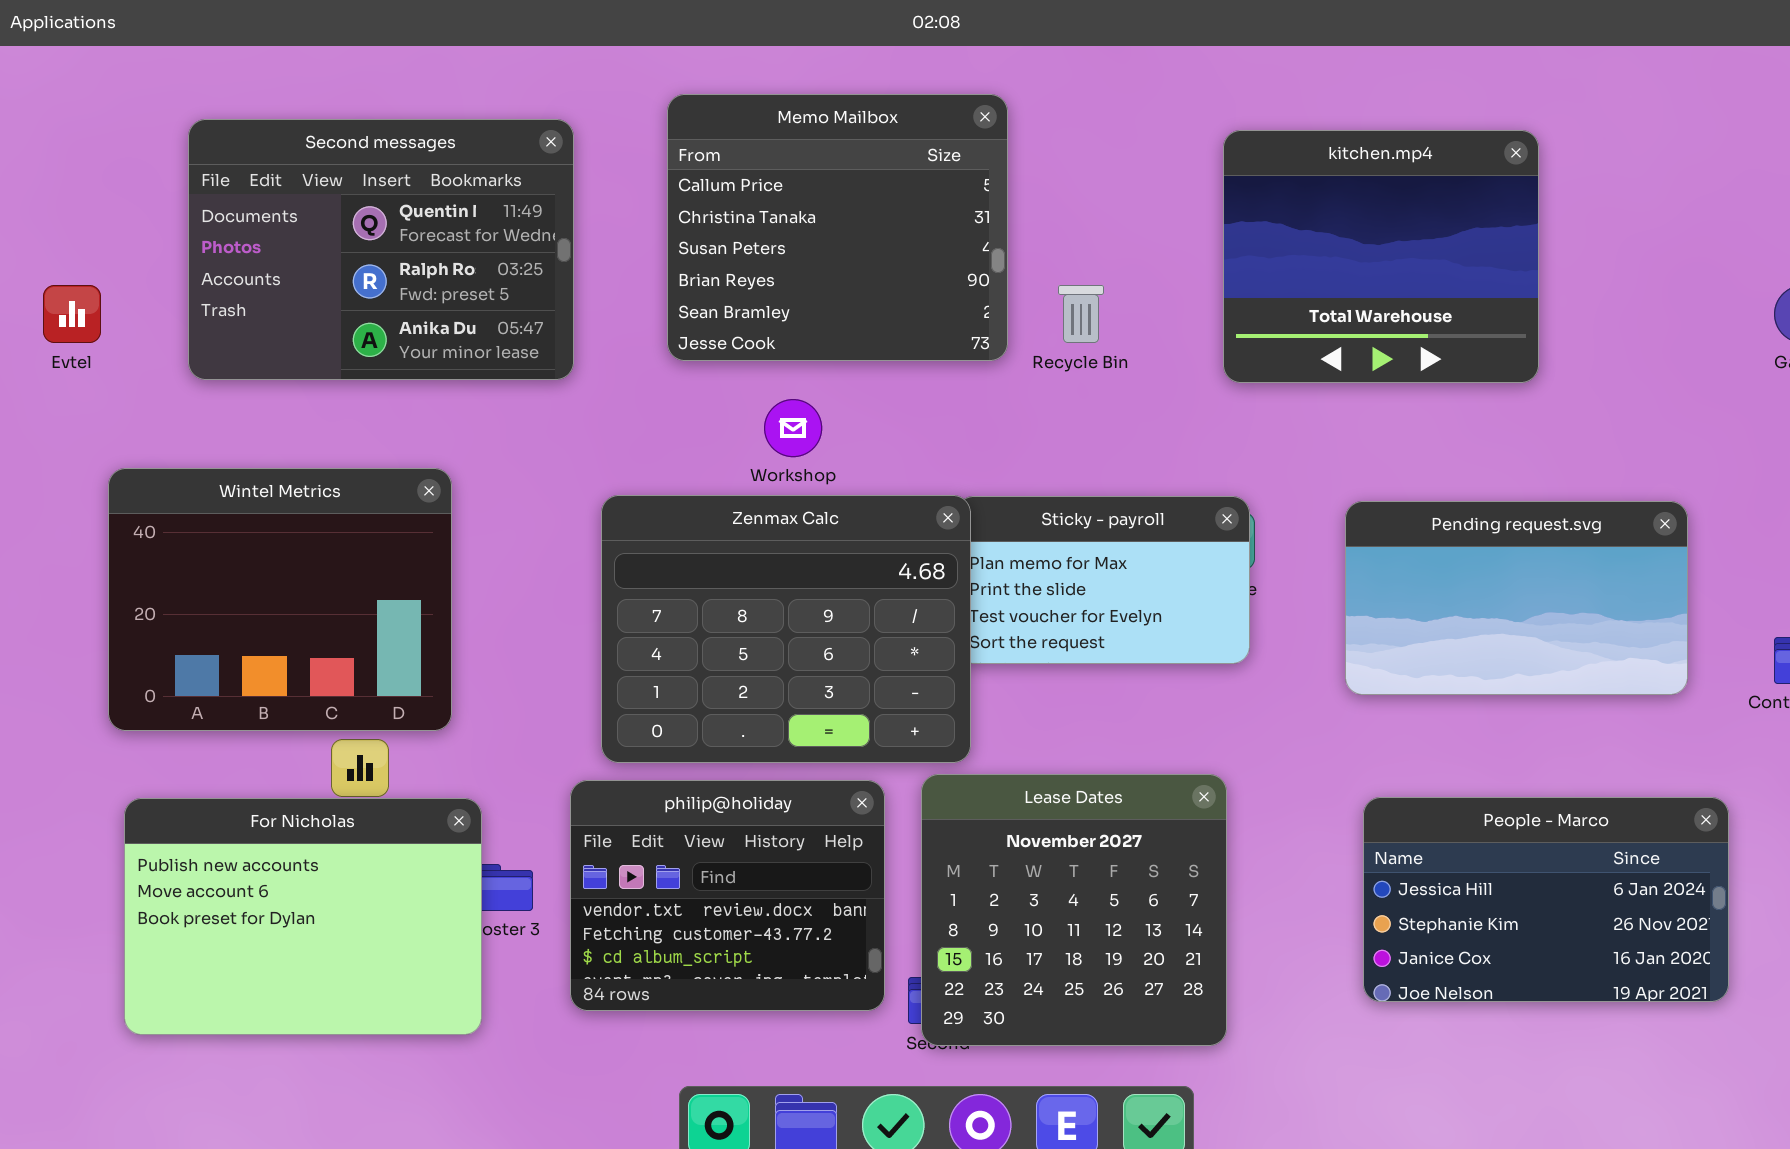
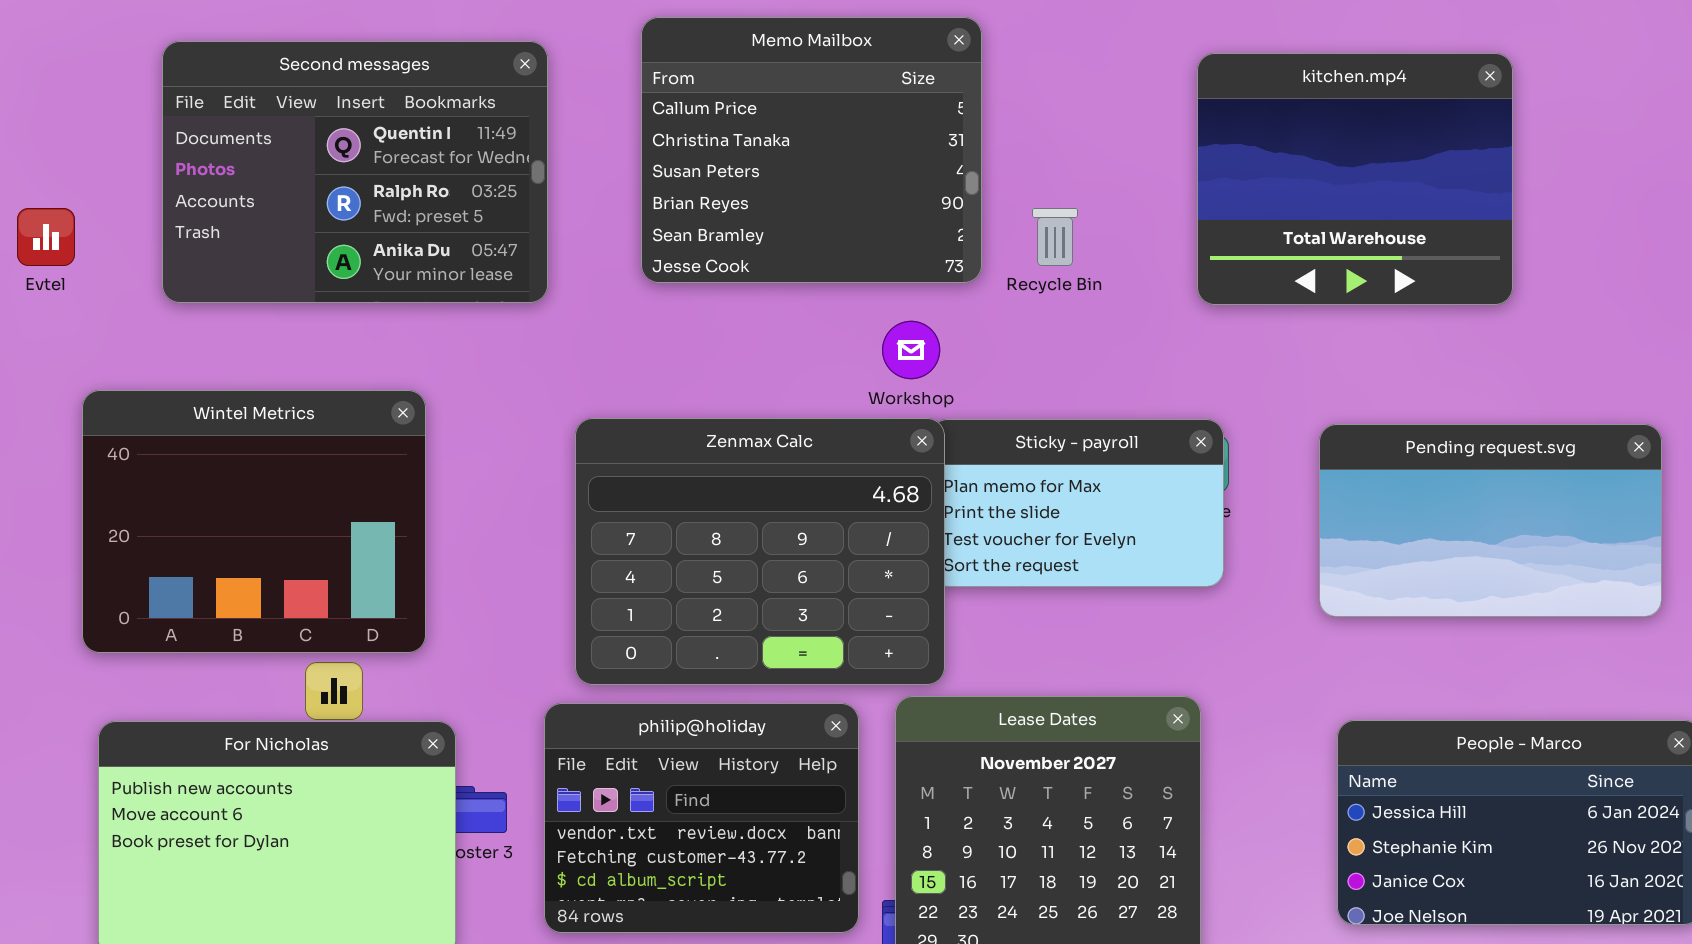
Workshop: [764,399,822,457] -> [882,321,940,379], moved

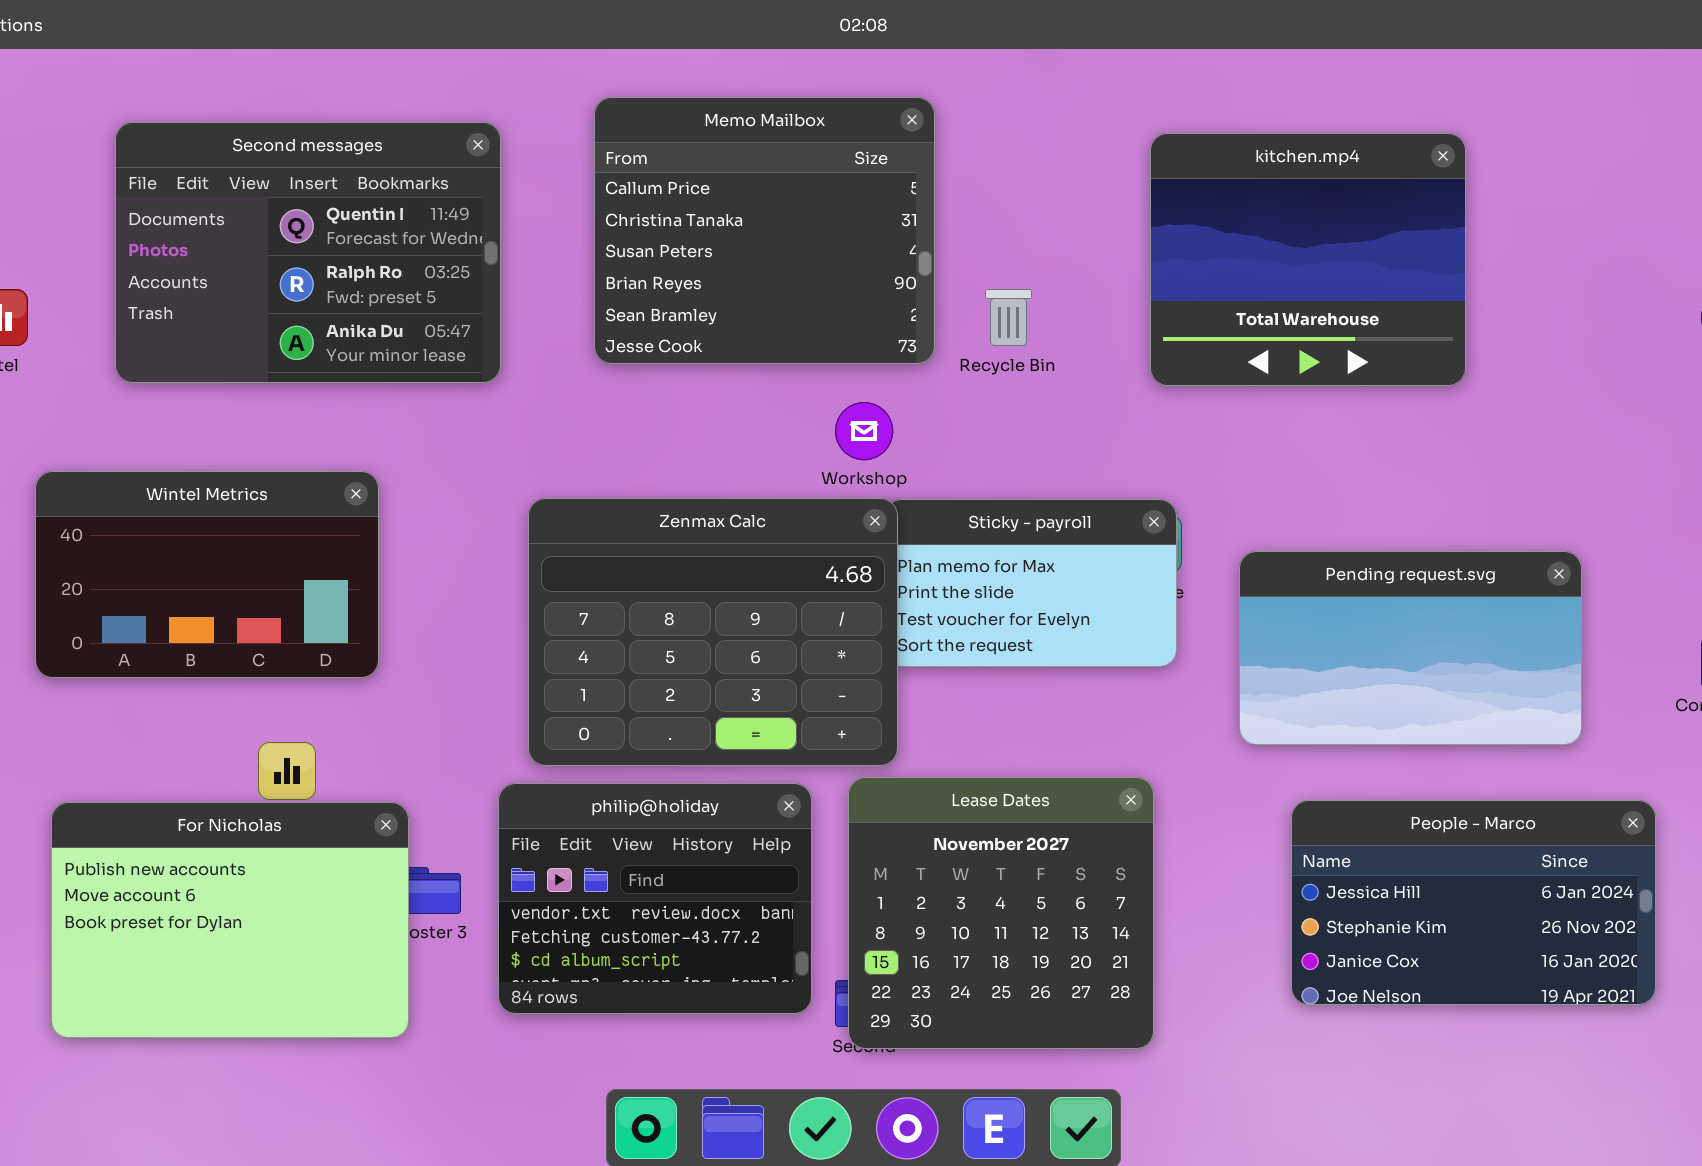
Wintel Metrics: [82,390,426,653] -> [35,471,379,678], resized
Pending request.svg: [1319,424,1662,617] -> [1239,551,1582,745], moved

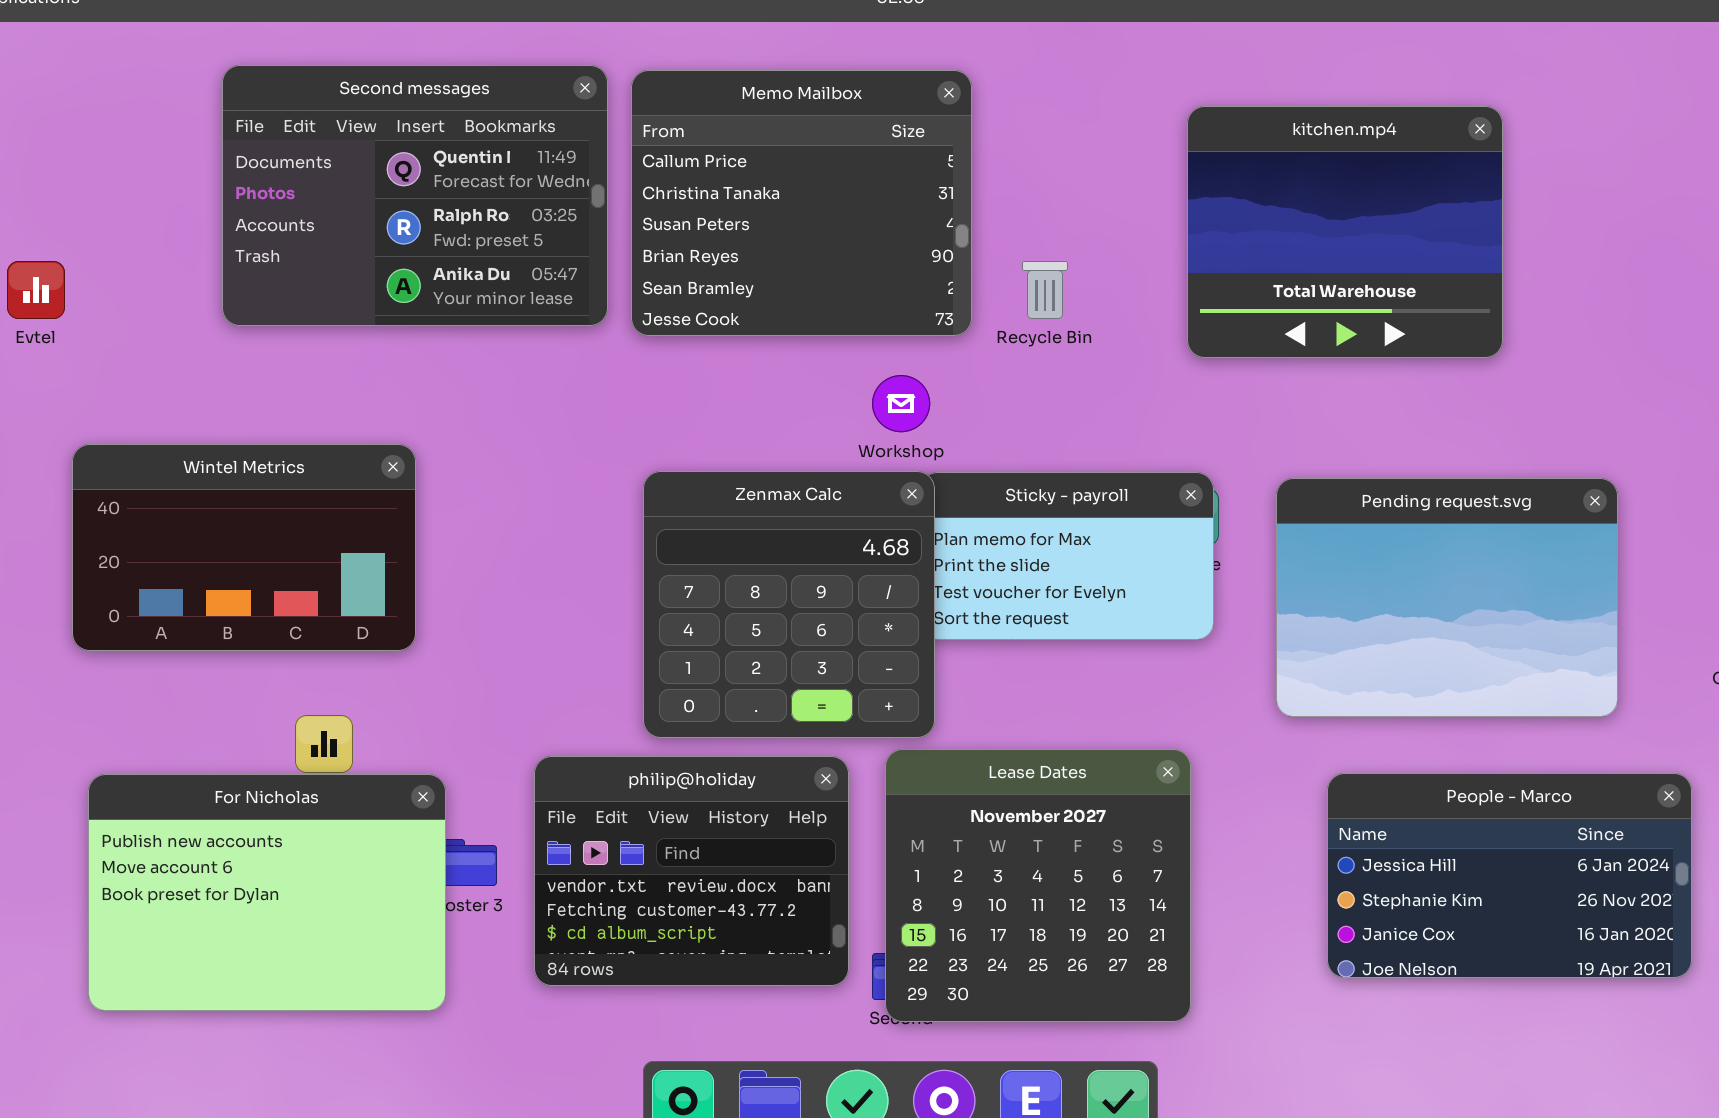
Second messages: [115,122,501,383] -> [222,65,608,326], moved
Zenmax Calc: [528,498,898,766] -> [643,471,935,738], resized
Pending request.svg: [1239,551,1582,745] -> [1276,478,1618,717], resized

